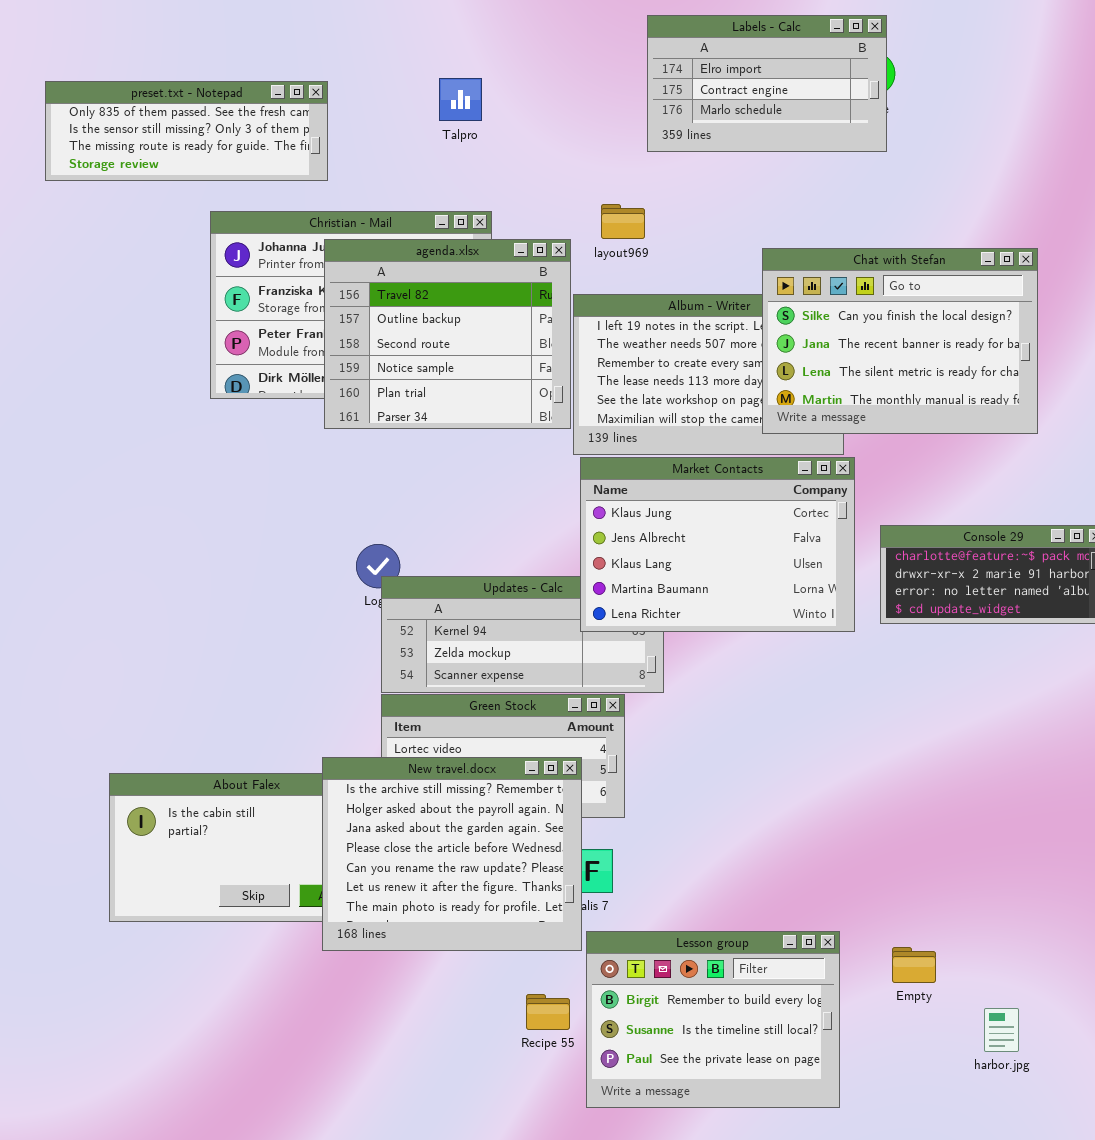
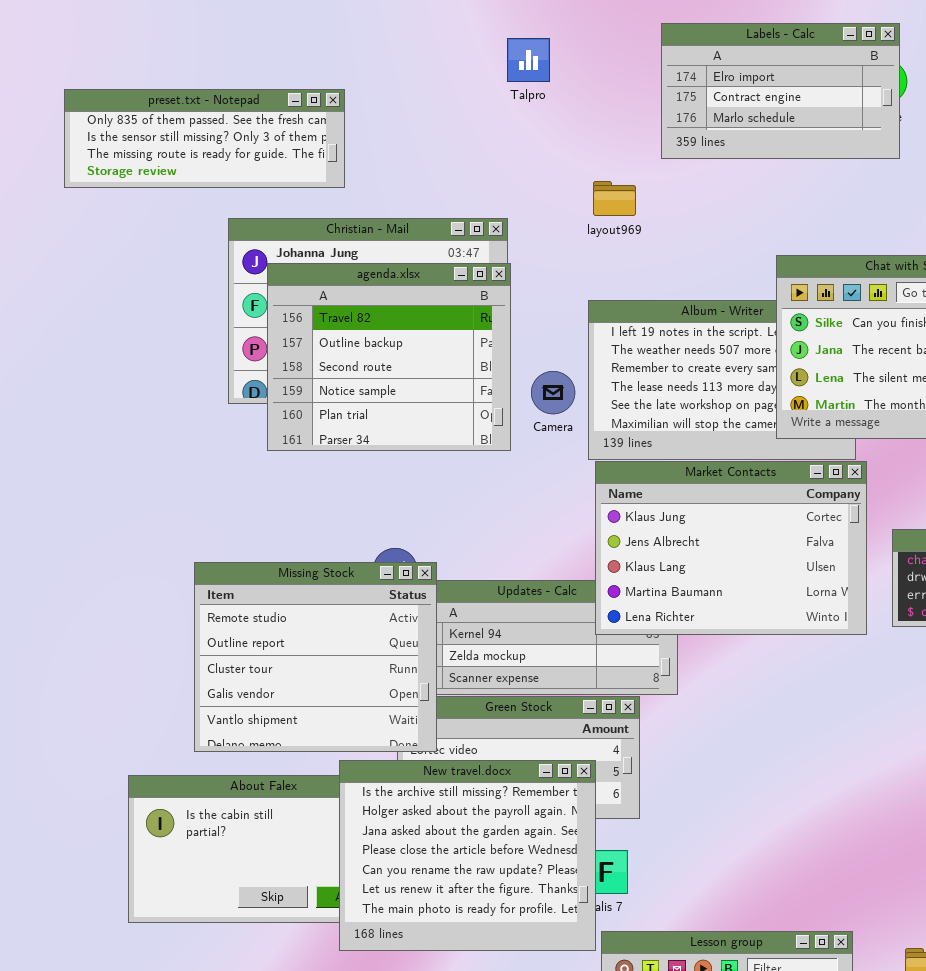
Talpro: [439,78,482,121] -> [507,38,550,82], moved
layout969: [601,204,645,239] -> [593,181,636,216], moved
agenda.xlsx: [324,239,571,429] -> [267,263,511,451], moved
Missing Stock: none -> [194,562,437,752], opened

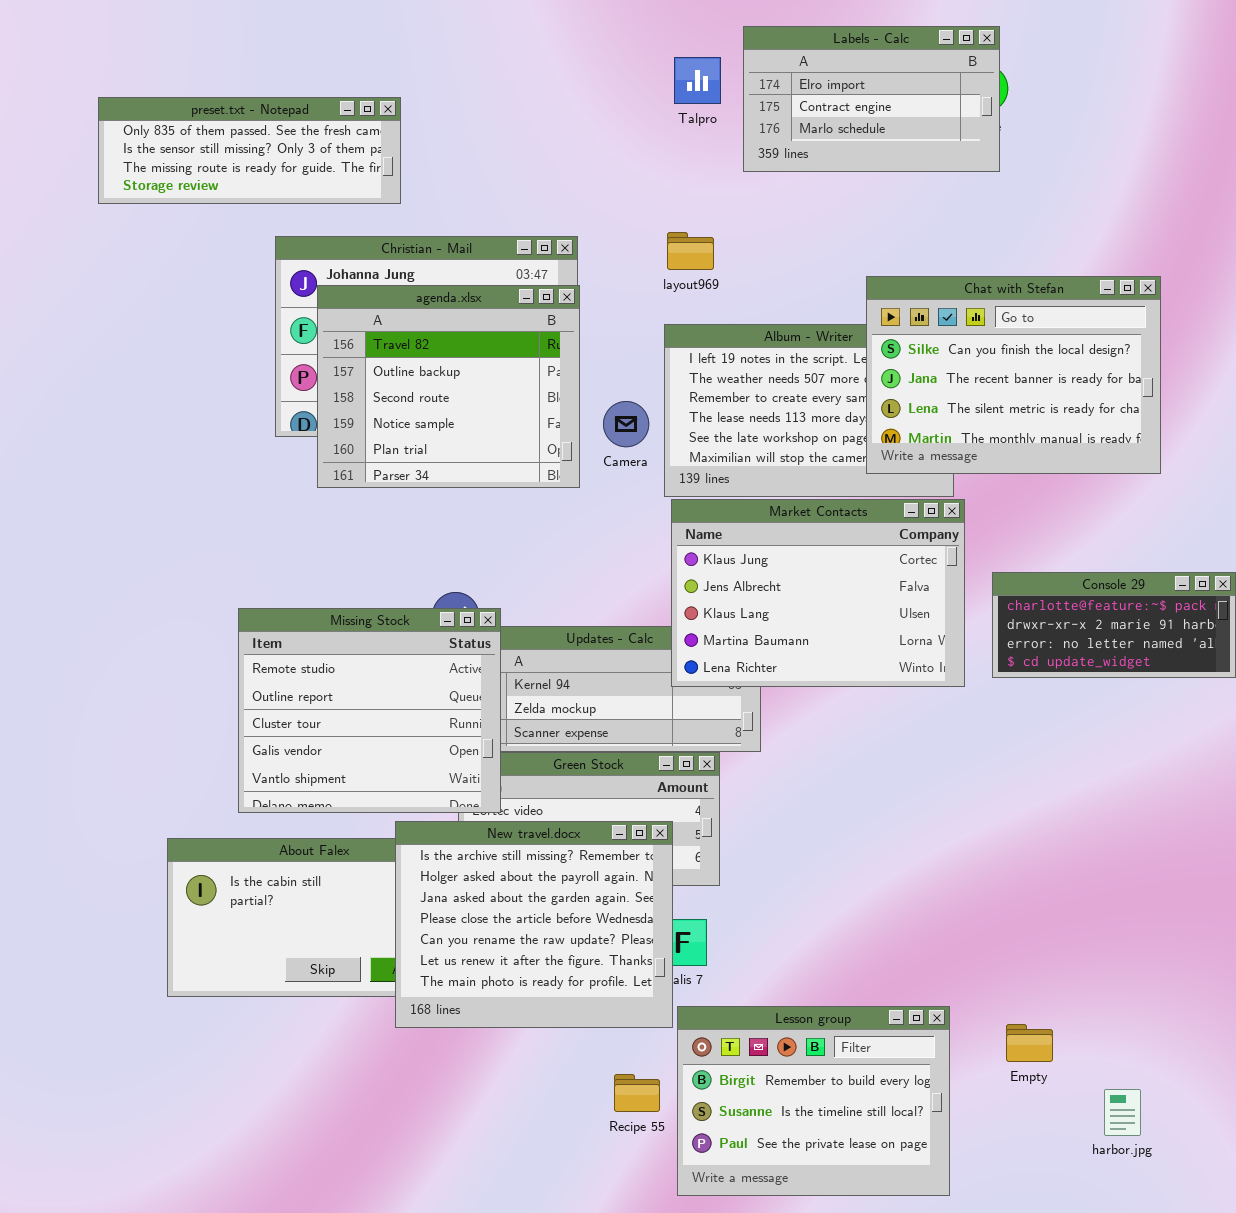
Talpro: [507,38,550,82] -> [674,57,721,104], moved
layout969: [593,181,636,216] -> [667,232,714,270], moved

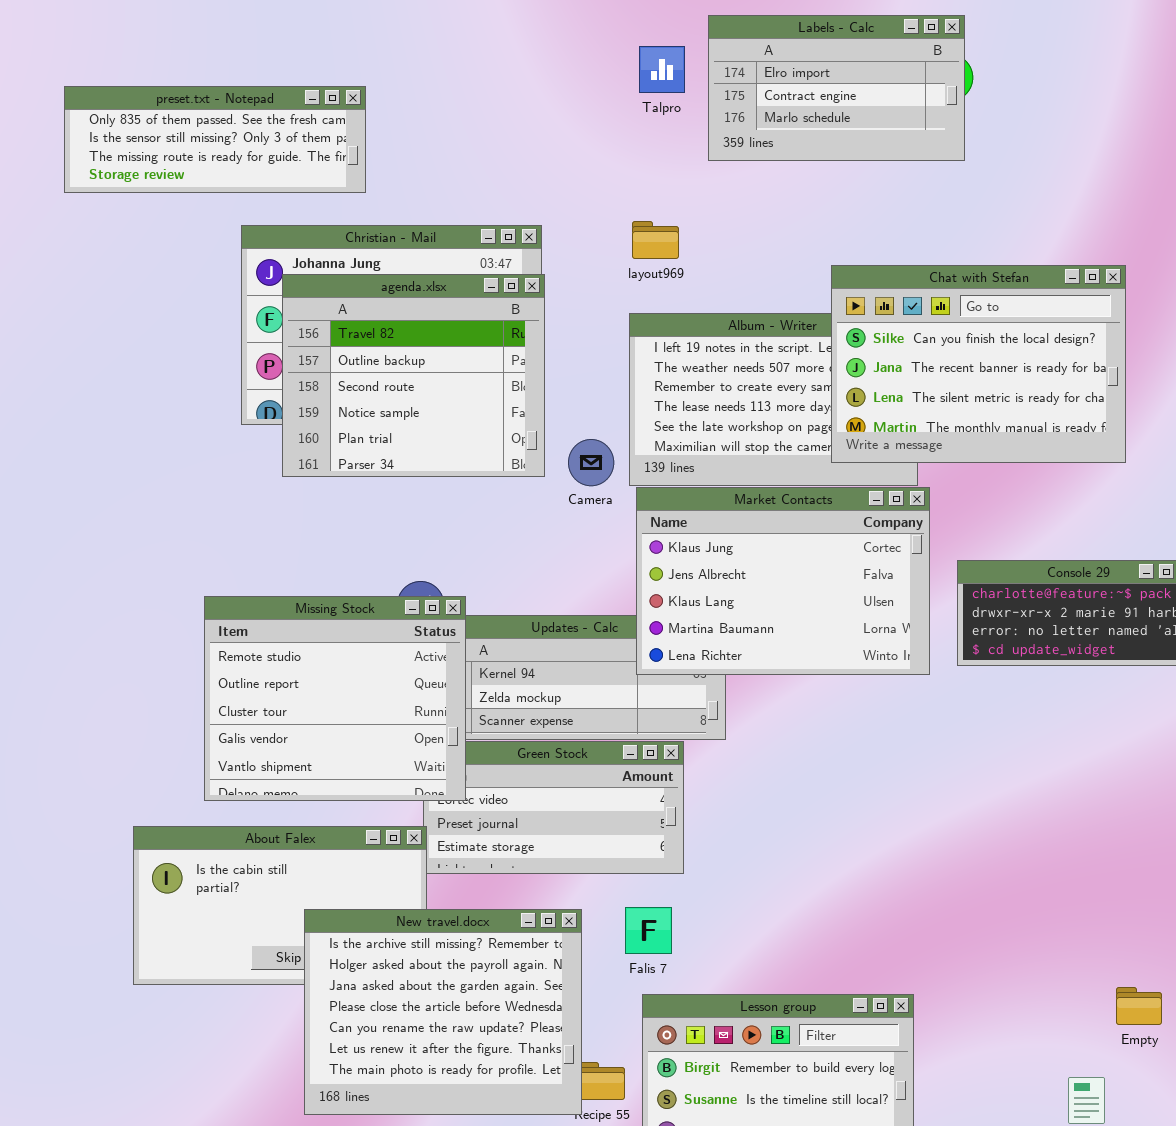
Camera: [603,401,649,447] -> [568,439,614,486], moved
New travel.docx: [395,821,673,1028] -> [304,909,582,1115], moved
Empty: [1006,1024,1053,1062] -> [1116,987,1162,1025], moved

